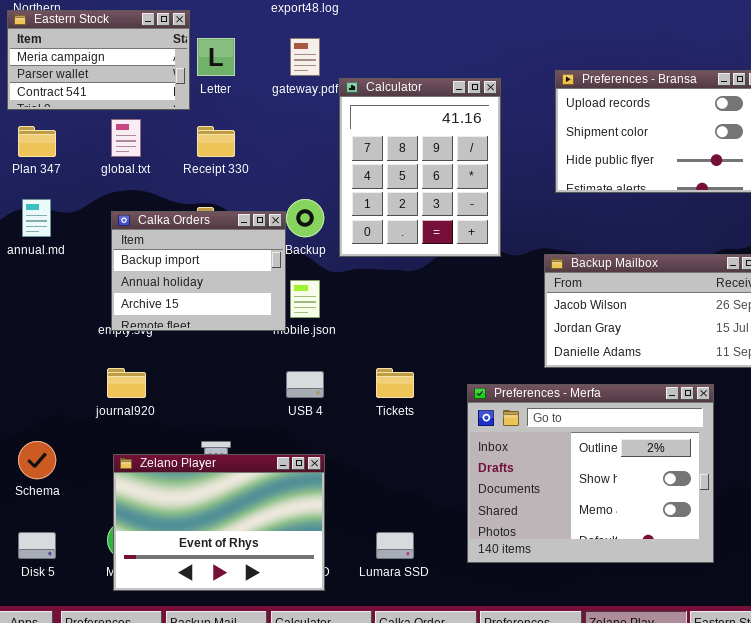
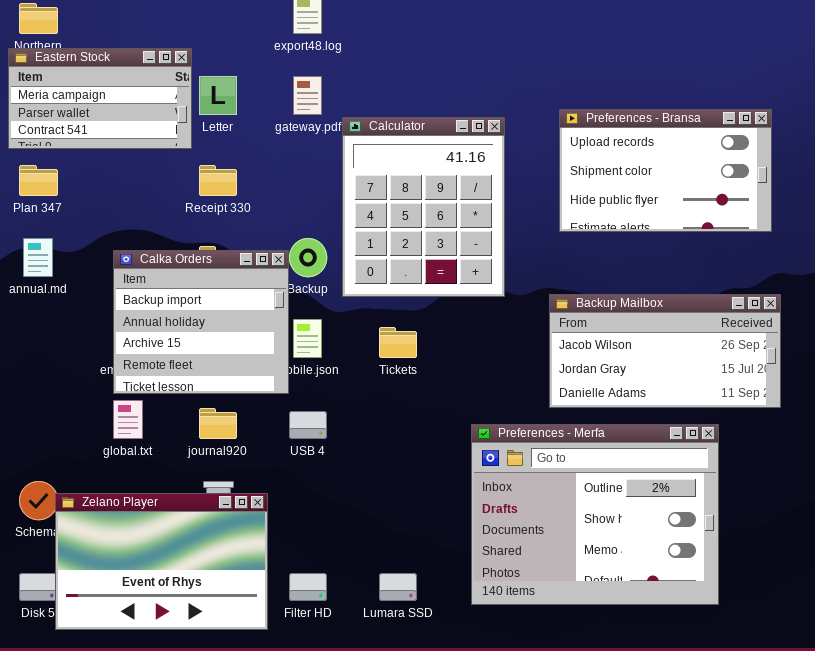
global.txt: [111,119,141,157] -> [113,400,143,439], moved
Calka Orders: [111,211,286,331] -> [113,250,289,394], resized
journal920: [107,368,146,398] -> [199,408,237,439], moved
Tickets: [376,368,414,398] -> [379,327,417,358], moved
Zelano Player: [113,454,325,591] -> [55,493,268,630], moved

